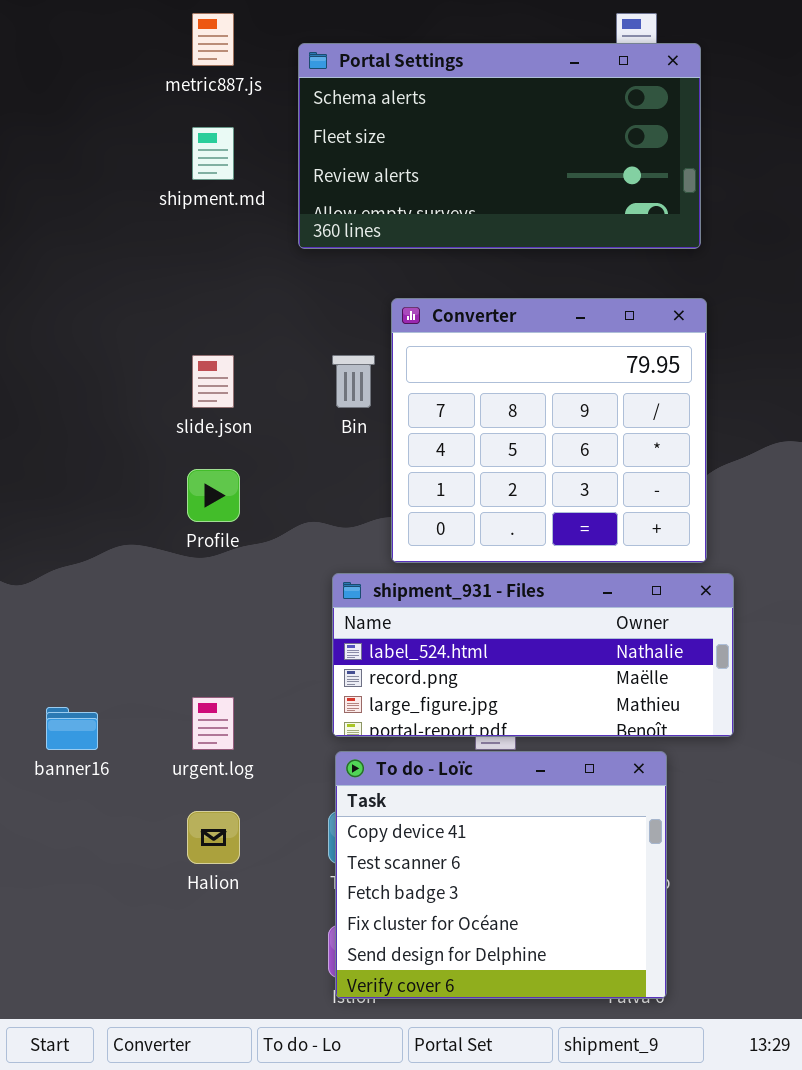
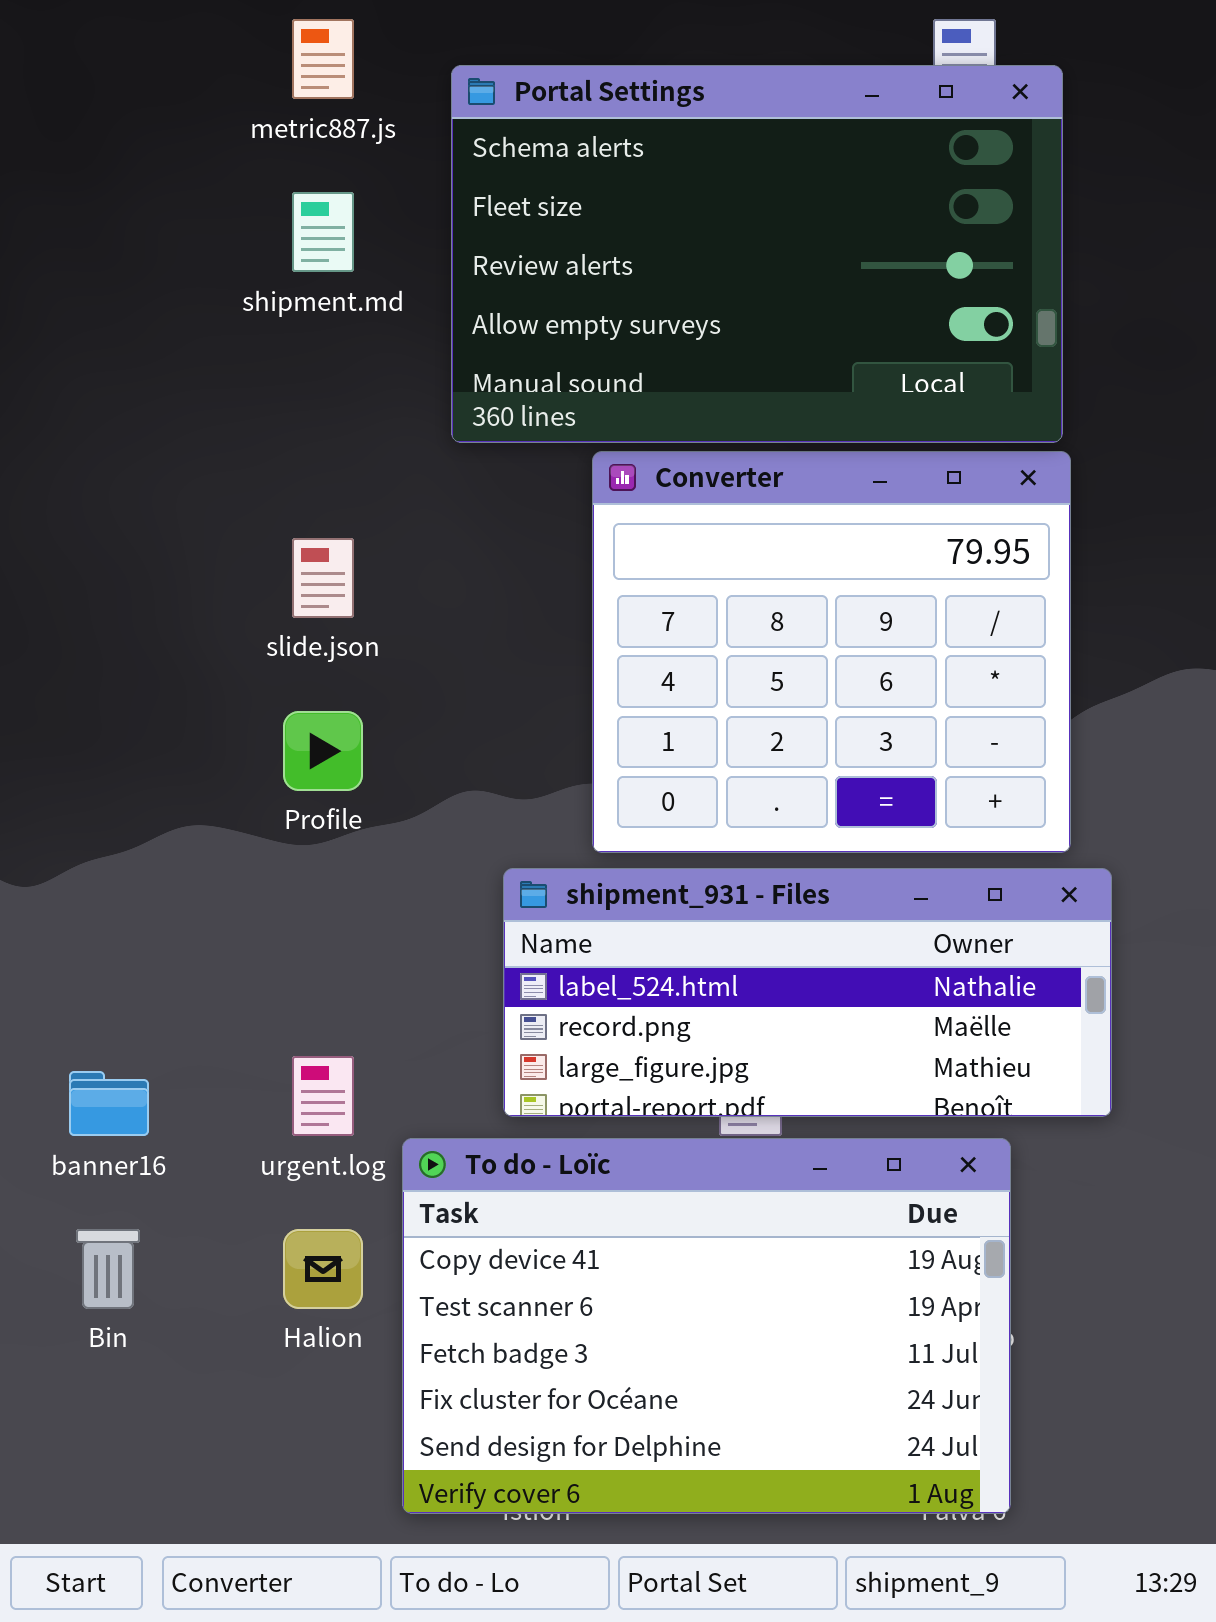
Portal Settings: [298,43,701,249] -> [451,65,1063,443], resized
Bin: [332,355,375,408] -> [76,1229,140,1309], moved
To do - Loïc: [335,751,667,999] -> [402,1138,1011,1514], resized

